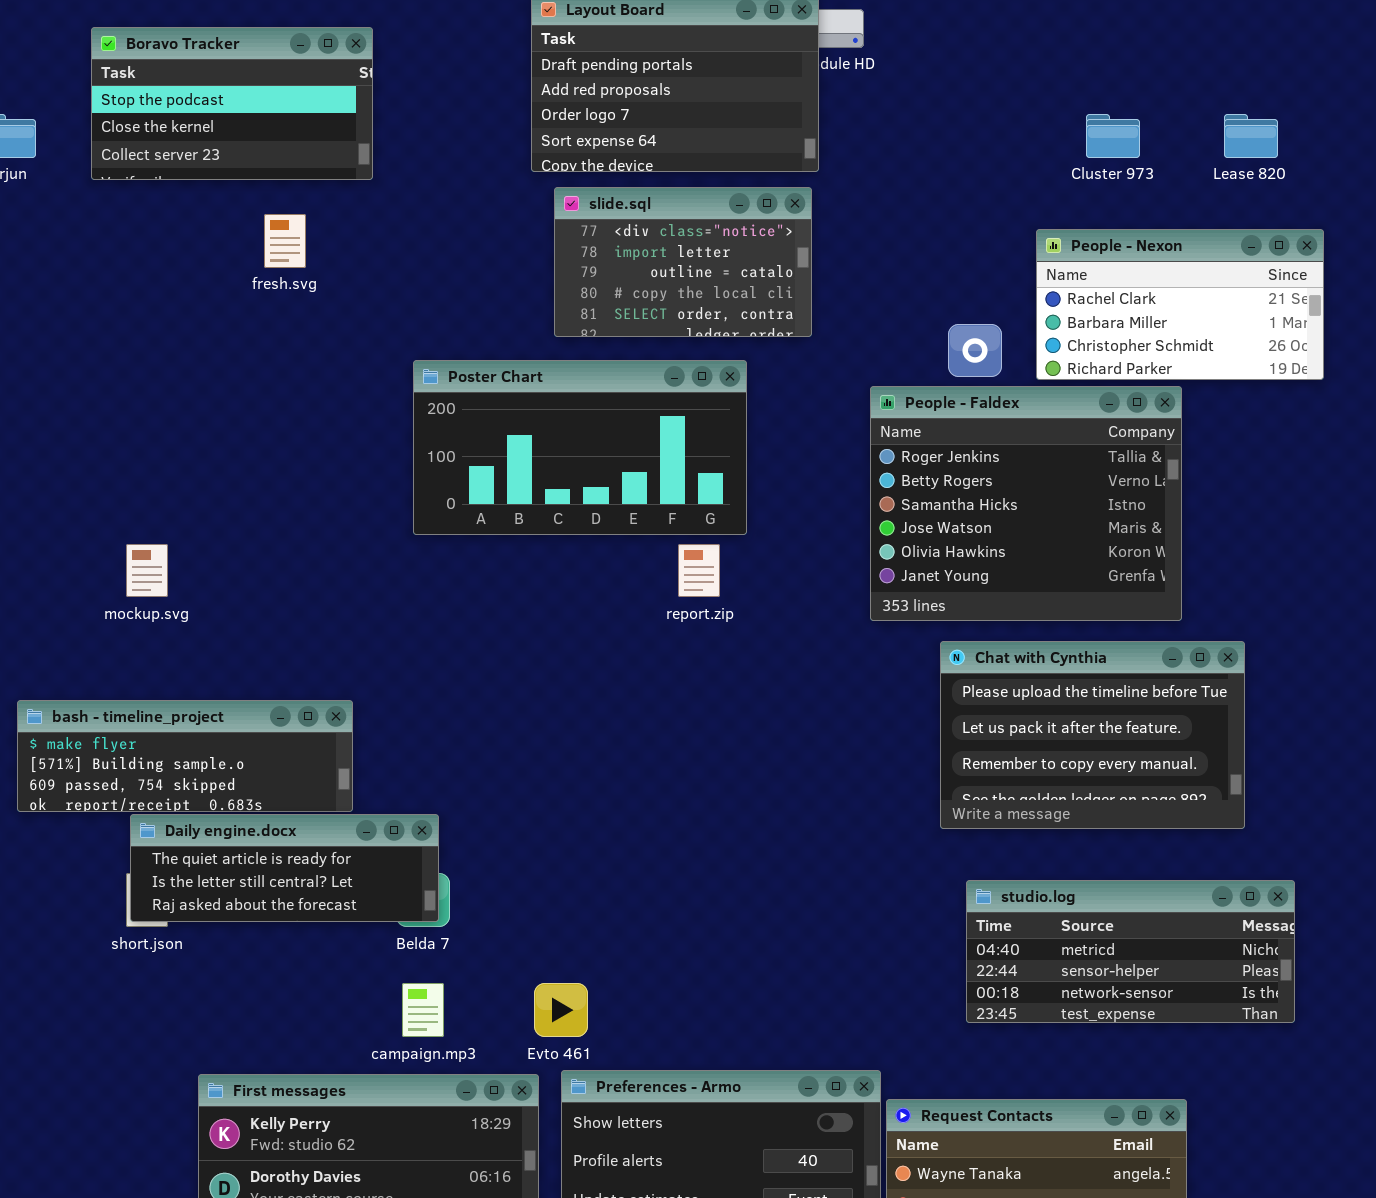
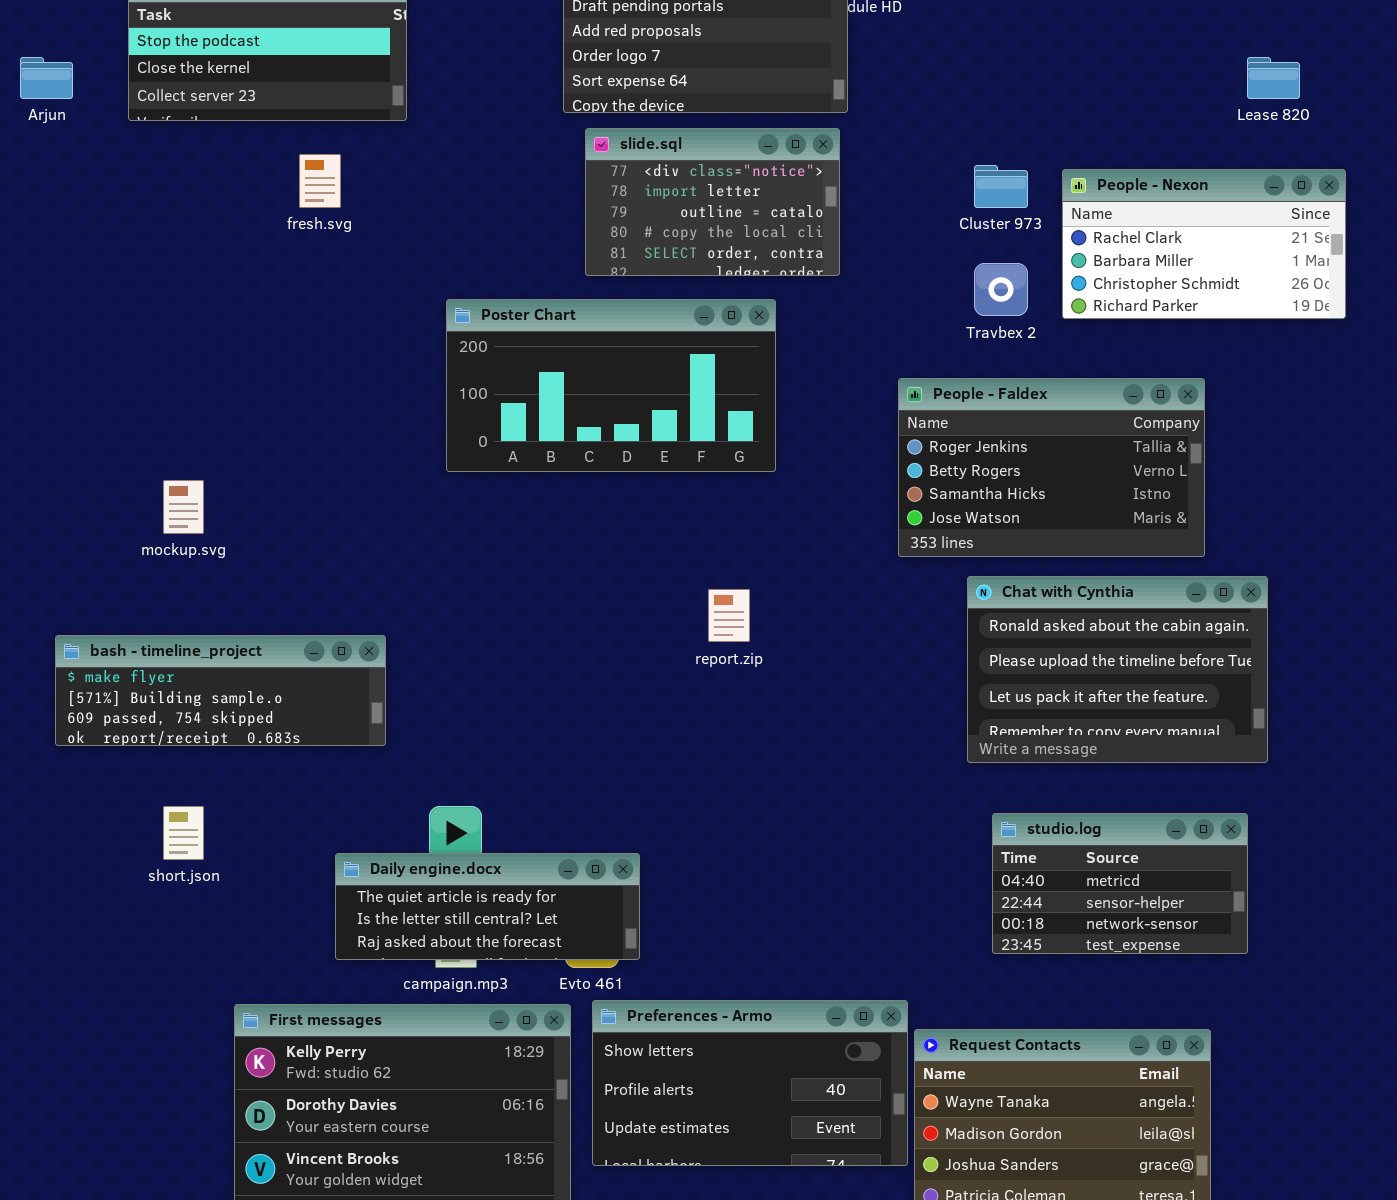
Cluster 973: [1086,114,1140,158] -> [974,165,1028,208], moved
People - Faldex: [870,386,1182,621] -> [898,378,1205,557], resized
report.zip: [678,544,720,597] -> [708,589,750,642], moved
Chat with Cynthia: [940,641,1245,829] -> [967,576,1268,763], scrolled up 1 row
Daily engine.docx: [130,814,439,922] -> [335,853,640,960], moved
studio.log: [966,880,1295,1023] -> [992,813,1248,954], resized

